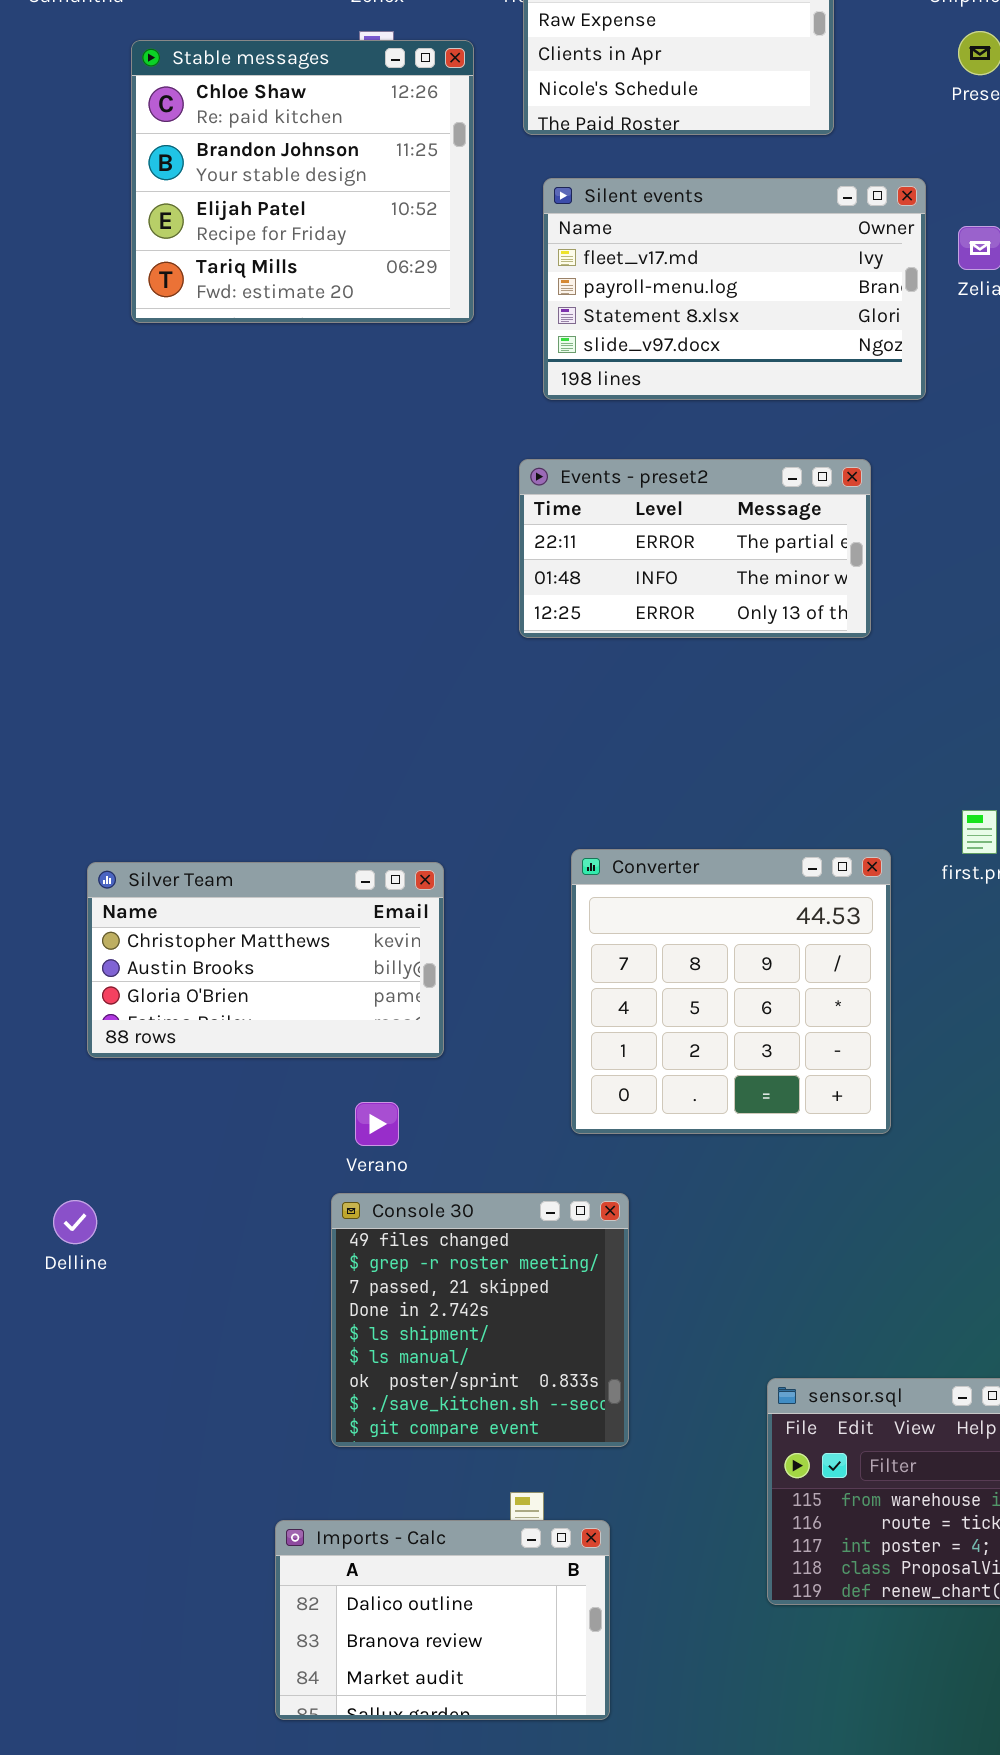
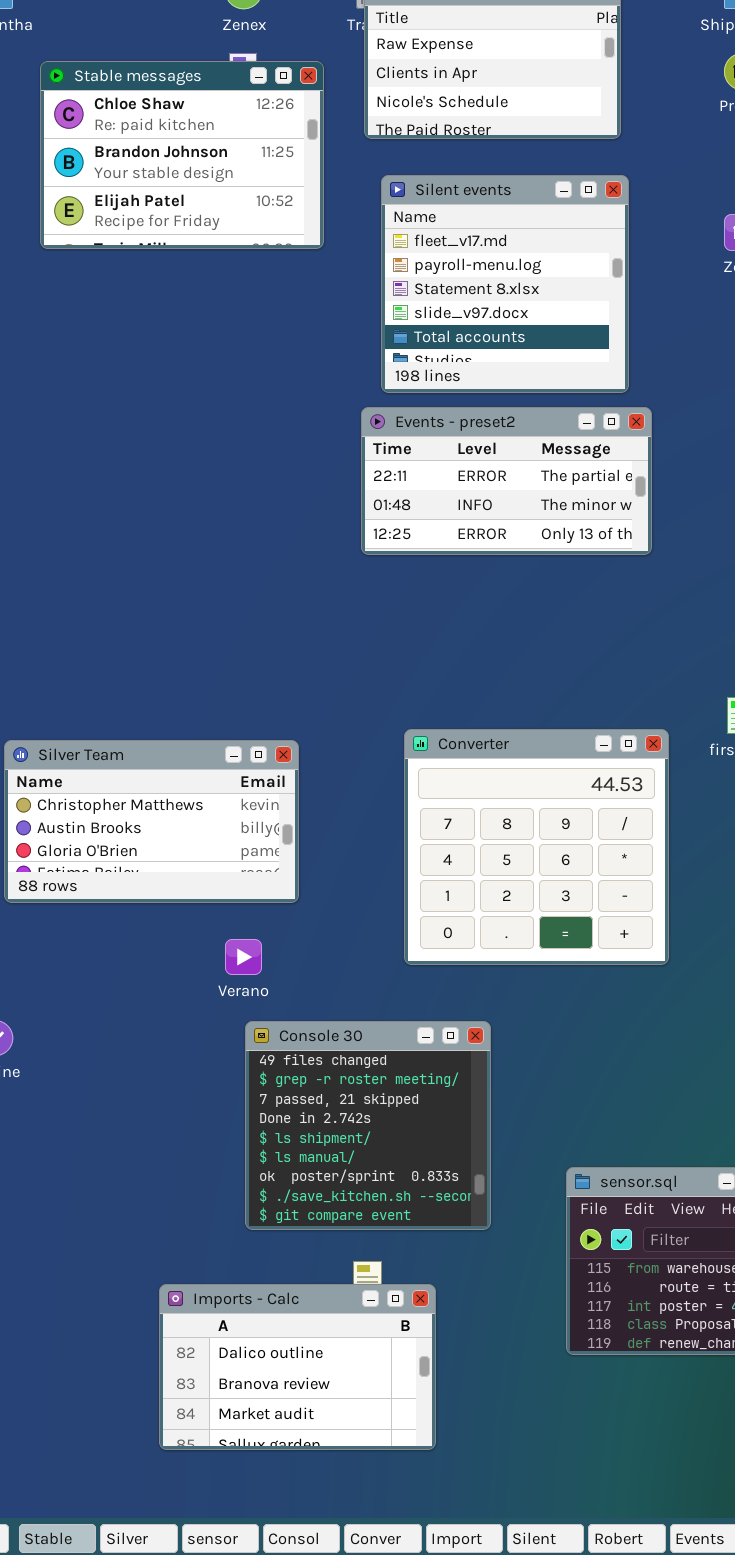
Stable messages: [131,40,474,323] -> [40,61,324,249], resized
Silent events: [543,178,926,400] -> [381,175,629,393], resized
Console 30: [331,1193,629,1447] -> [245,1021,491,1230], moved

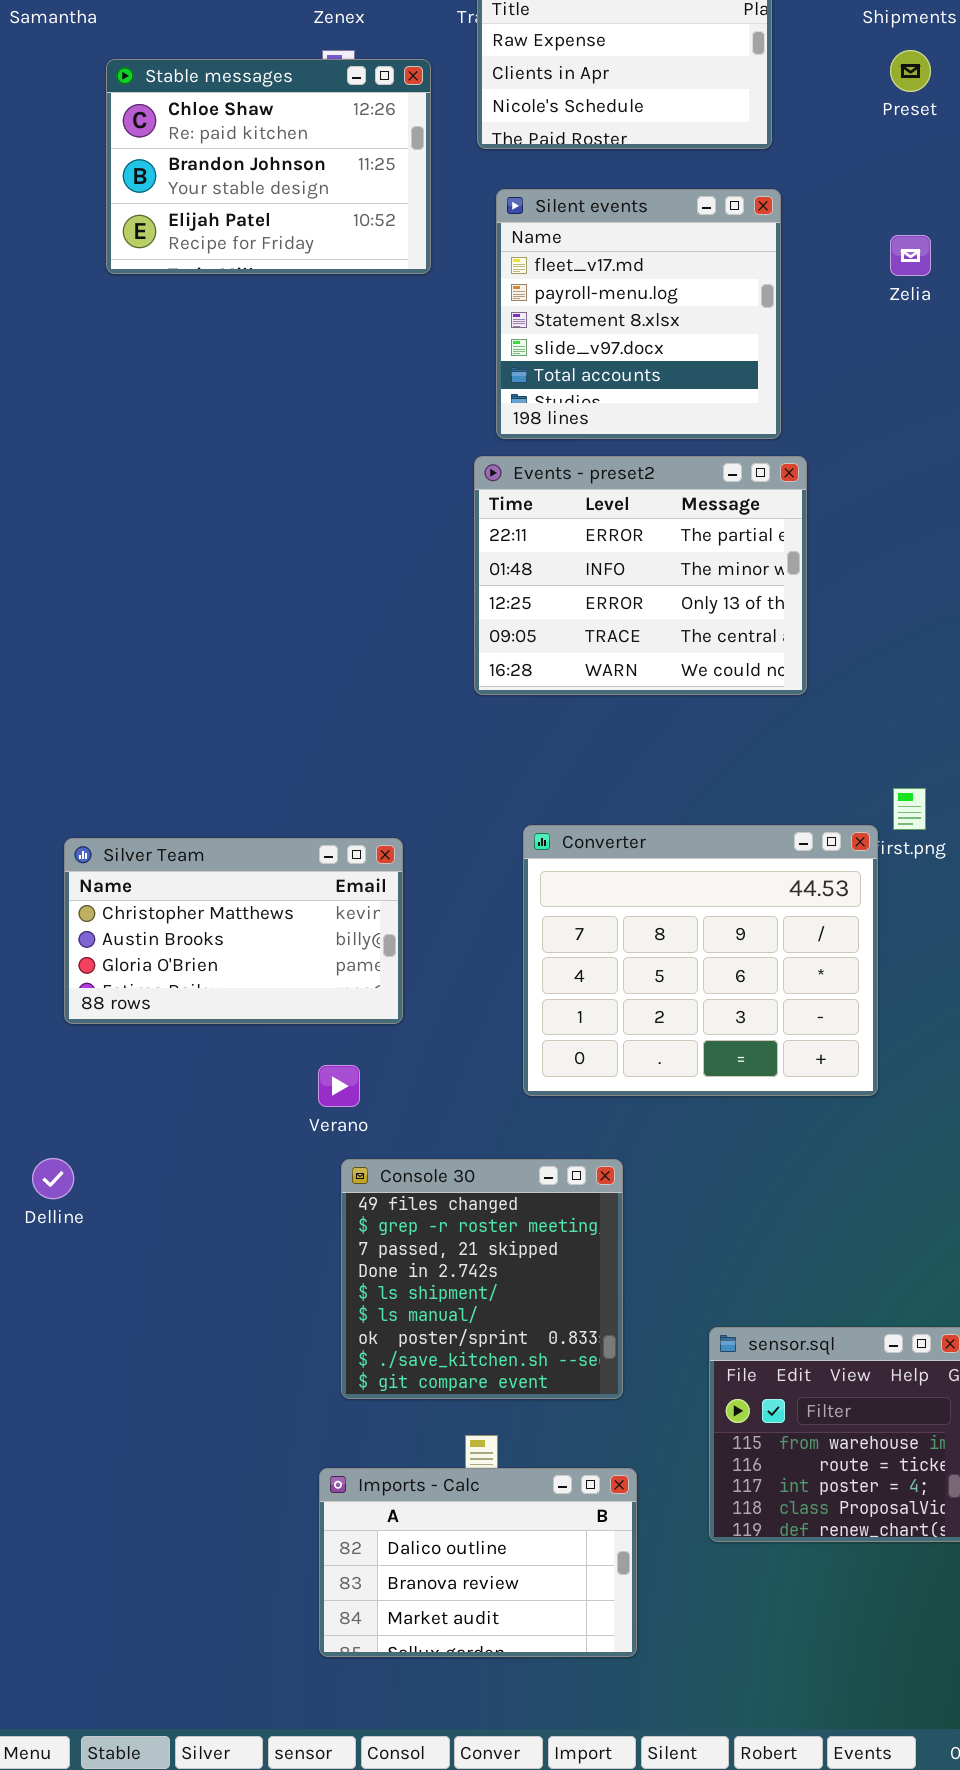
Events - preset2: [361,407,652,555] -> [474,456,807,695], resized
Converter: [404,729,669,965] -> [523,825,878,1096], resized
Imports - Calc: [159,1284,436,1450] -> [319,1468,637,1657], moved

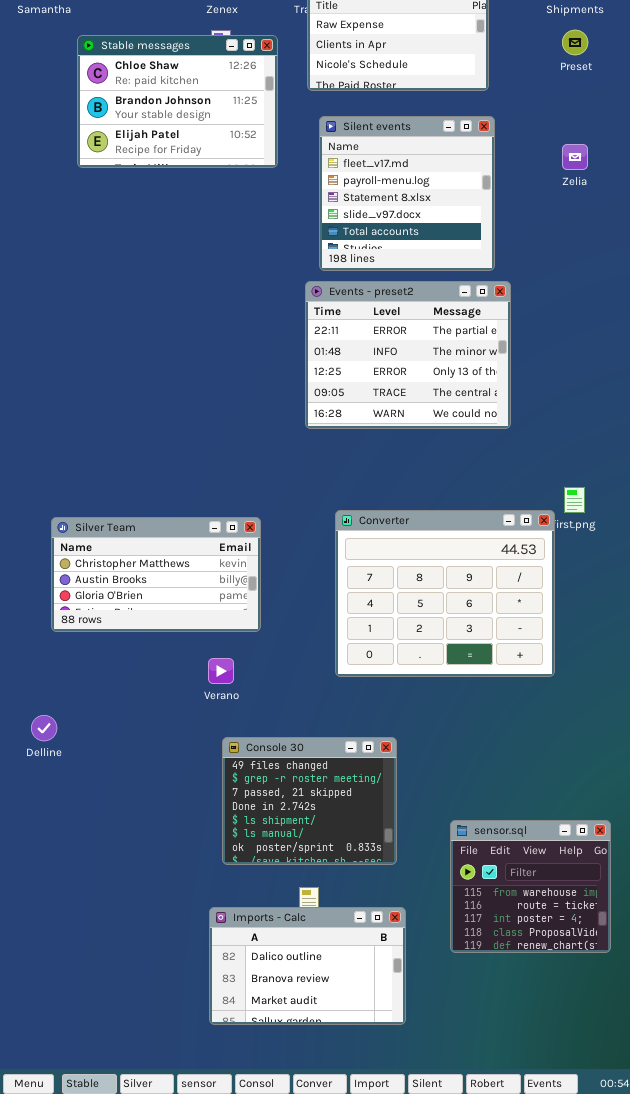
Console 30: [341,1159,623,1399] -> [222,737,397,865], resized

